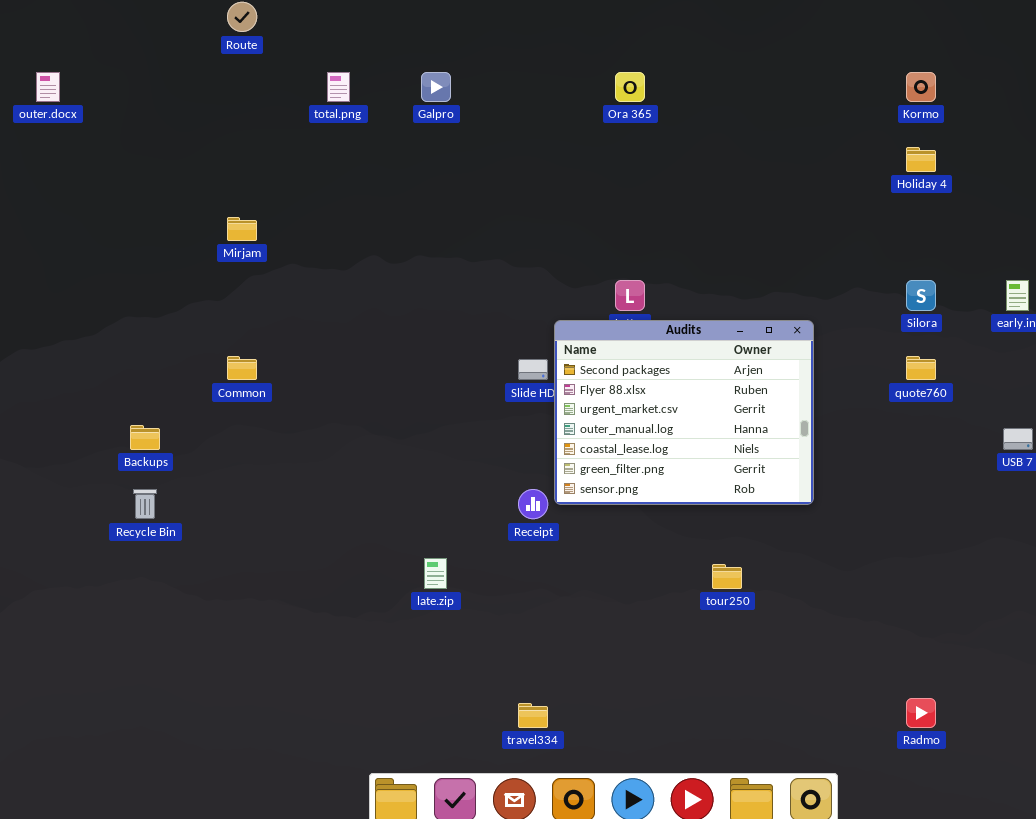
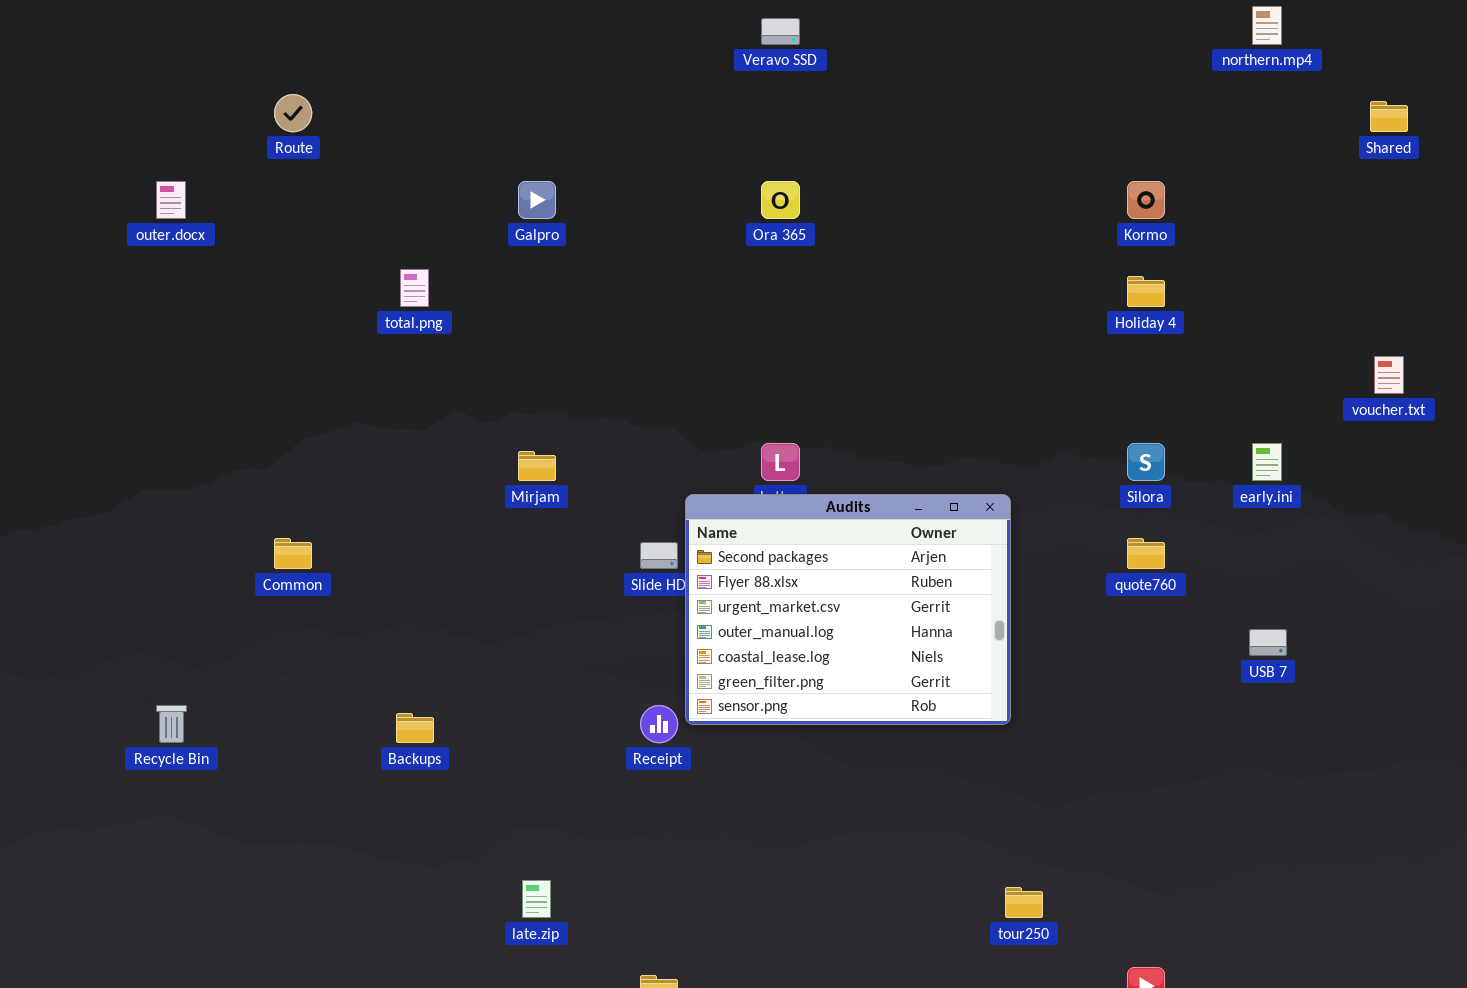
outer.docx: [36,72,60,102] -> [156,181,186,219], moved
total.png: [327,72,350,102] -> [400,269,429,307], moved
Mirjam: [227,217,257,241] -> [518,451,556,481], moved
Backups: [130,425,160,450] -> [396,713,434,743], moved
late.zip: [424,558,447,589] -> [522,880,551,918], moved
tour250: [712,564,742,589] -> [1005,887,1043,918], moved

